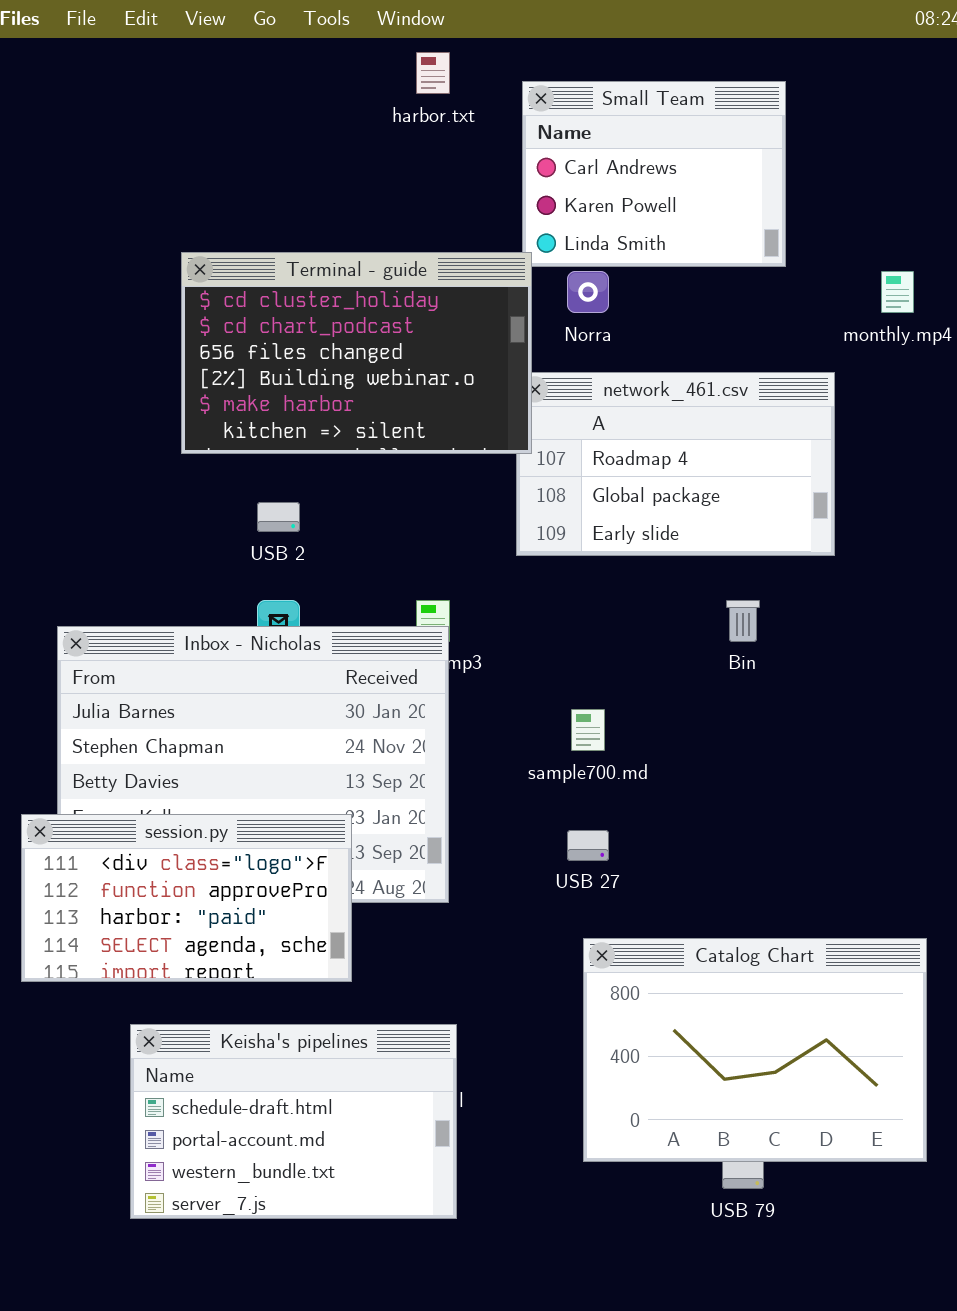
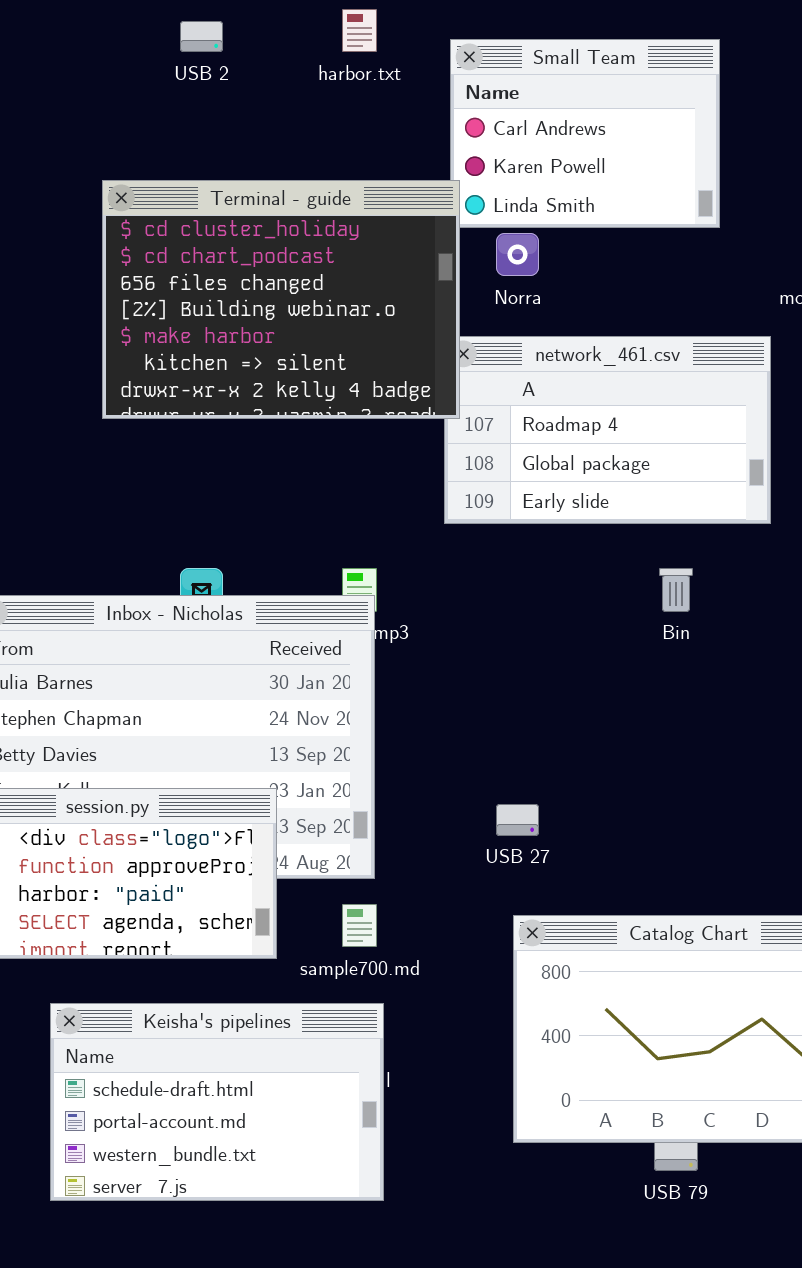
Terminal - guide: [181,252,532,454] -> [102,180,460,419], resized
USB 2: [257,502,300,532] -> [180,21,223,52], moved
sample700.md: [571,709,605,751] -> [342,904,377,947], moved

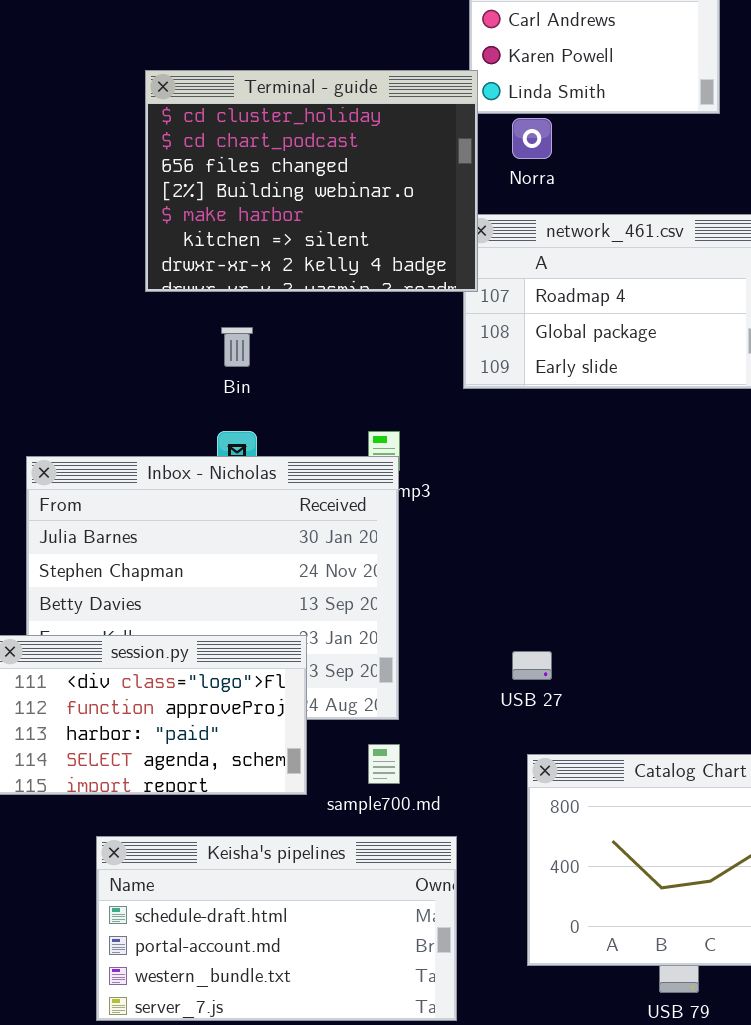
Bin: [659,568,693,612] -> [221,327,253,367], moved
Keisha's pipelines: [50,1003,384,1201] -> [96,836,457,1021], resized

